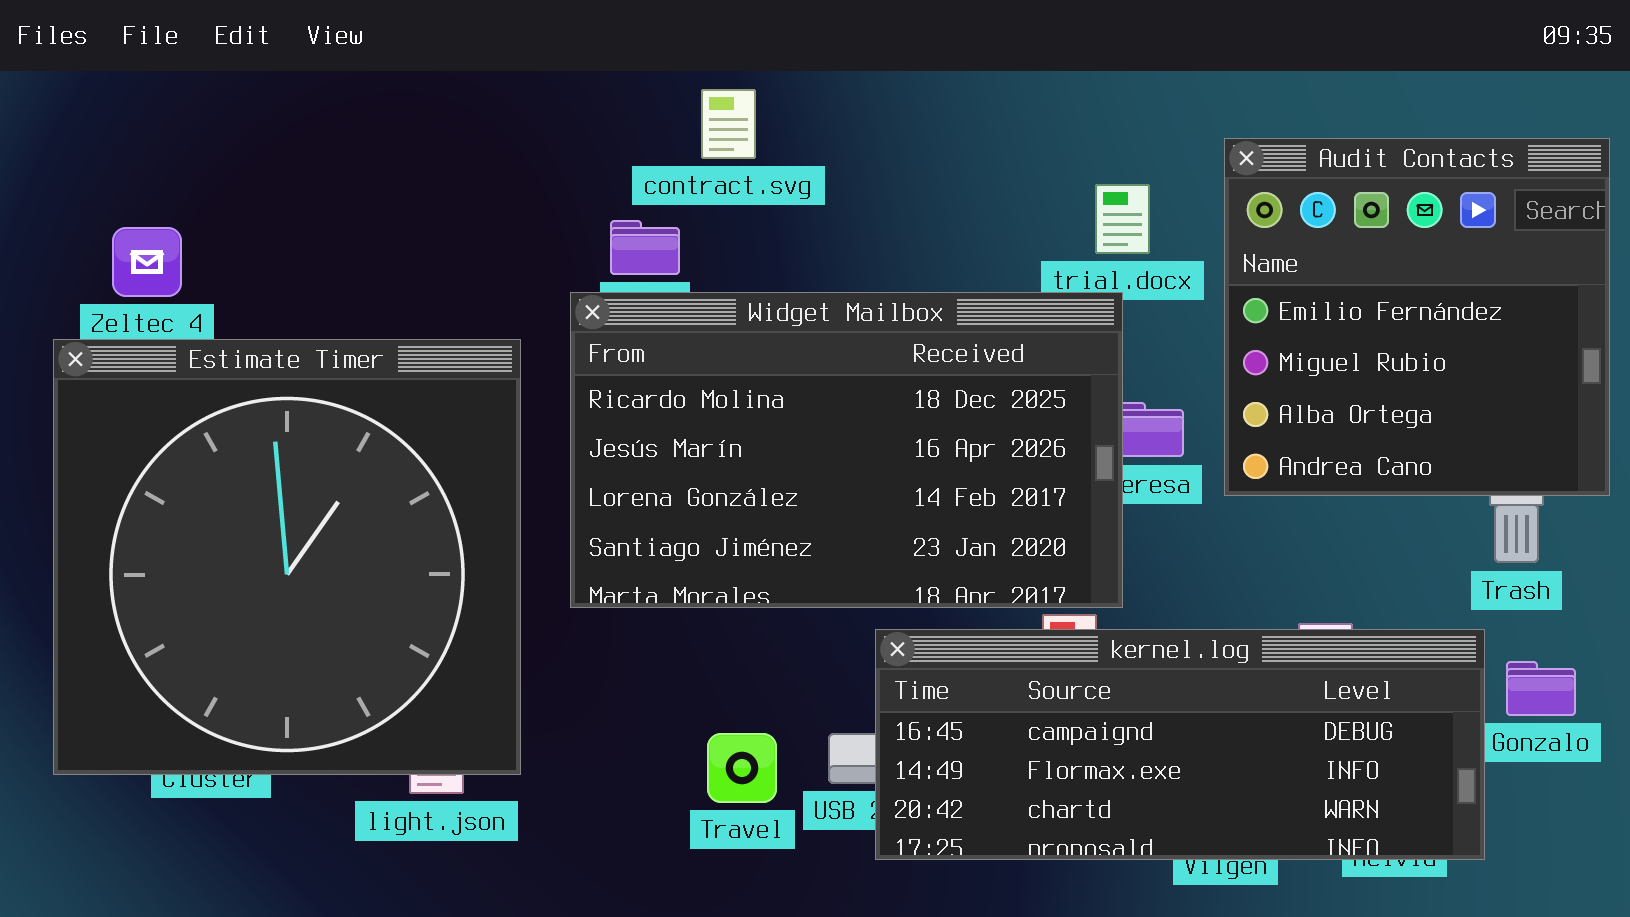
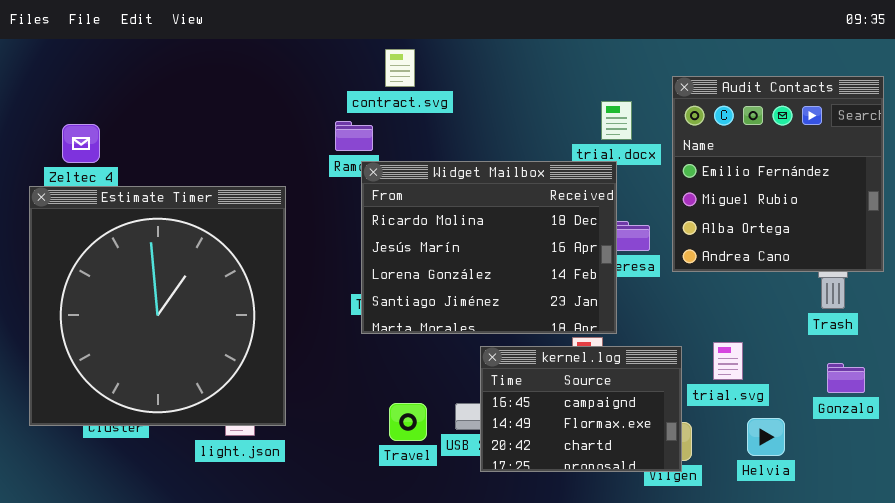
Widget Mailbox: [570,292,1123,608] -> [361,161,617,334], resized
kernel.log: [875,629,1485,860] -> [480,346,682,472], resized

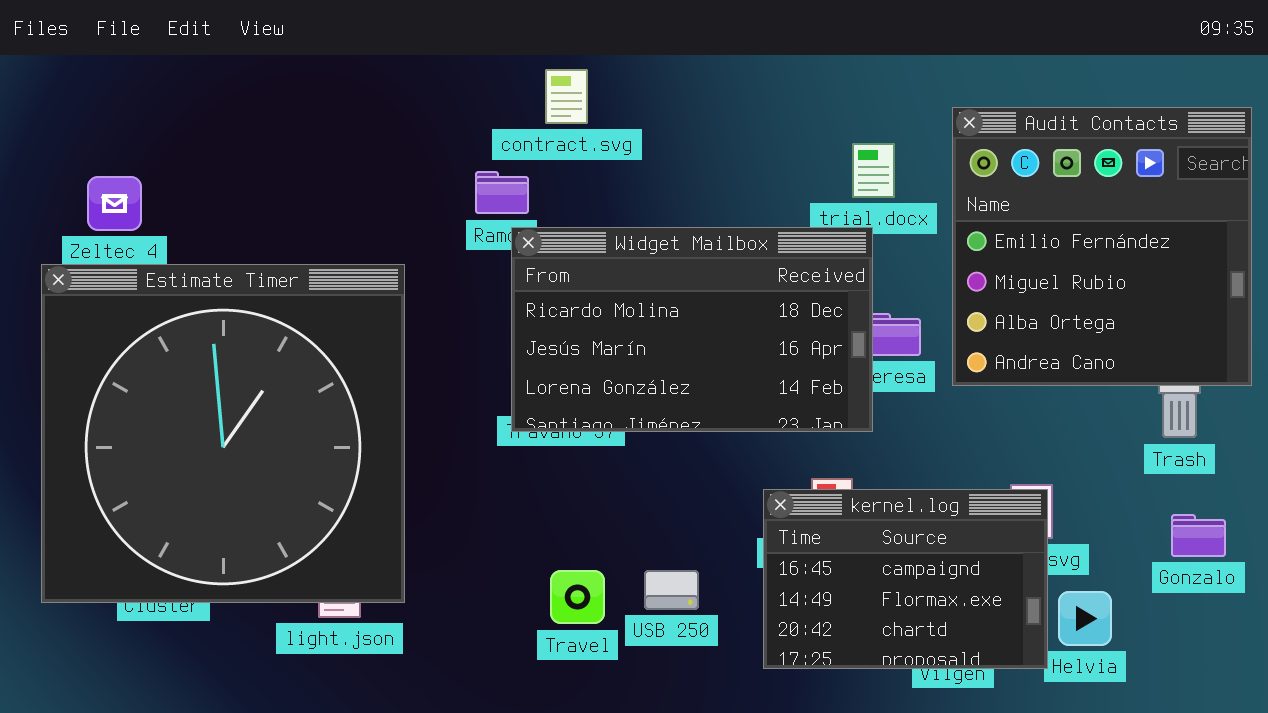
Widget Mailbox: [361,161,617,334] -> [511,227,873,432], resized
kernel.log: [480,346,682,472] -> [763,489,1048,669], moved

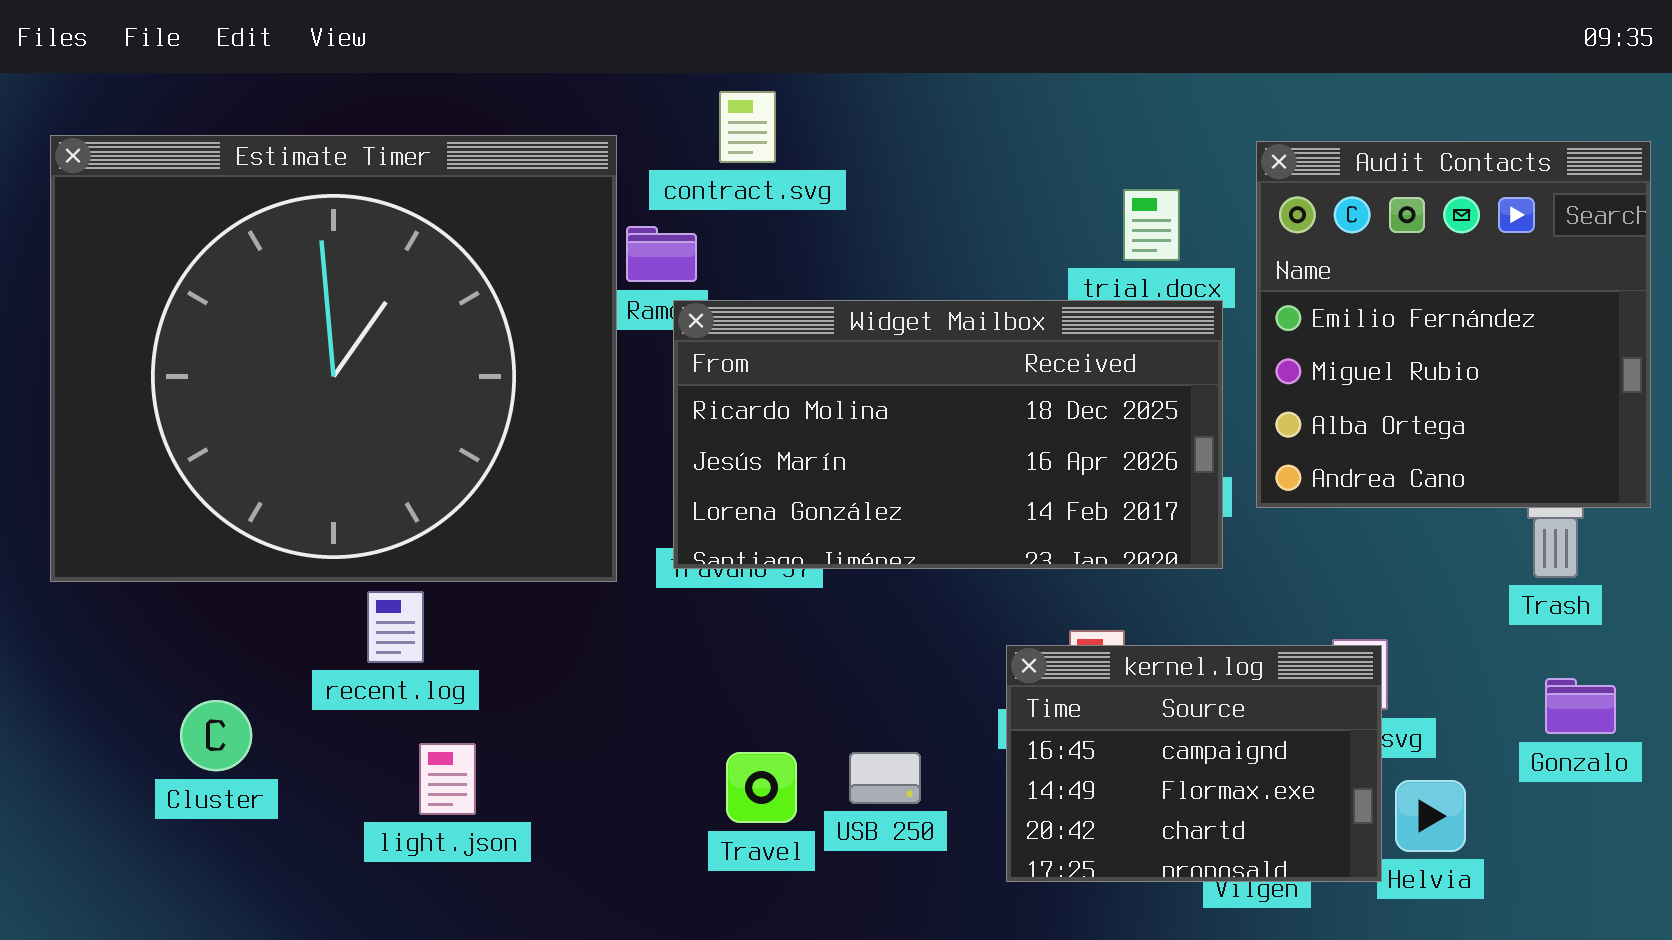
Widget Mailbox: [511,227,873,432] -> [673,300,1223,569], resized
Estimate Timer: [41,264,405,603] -> [50,135,617,582], moved, resized

